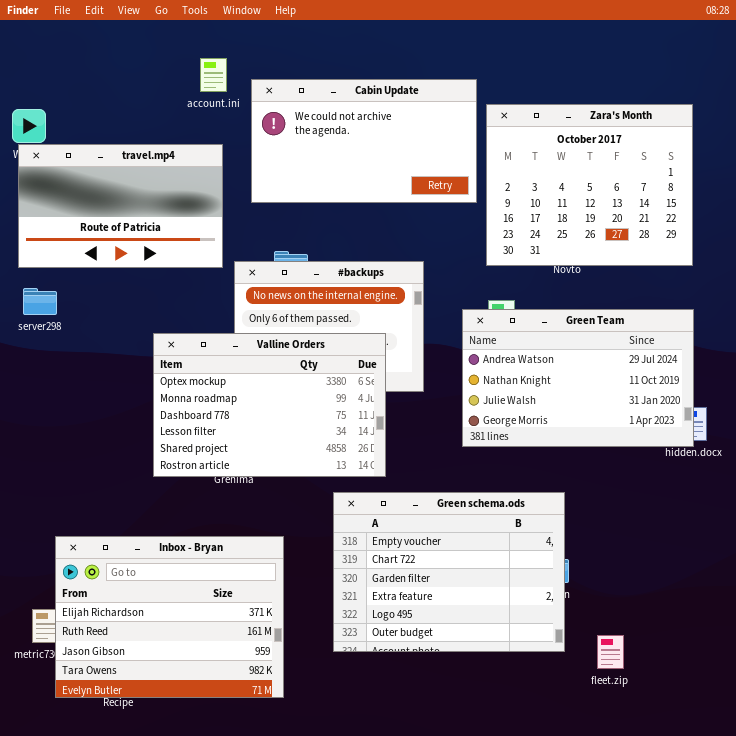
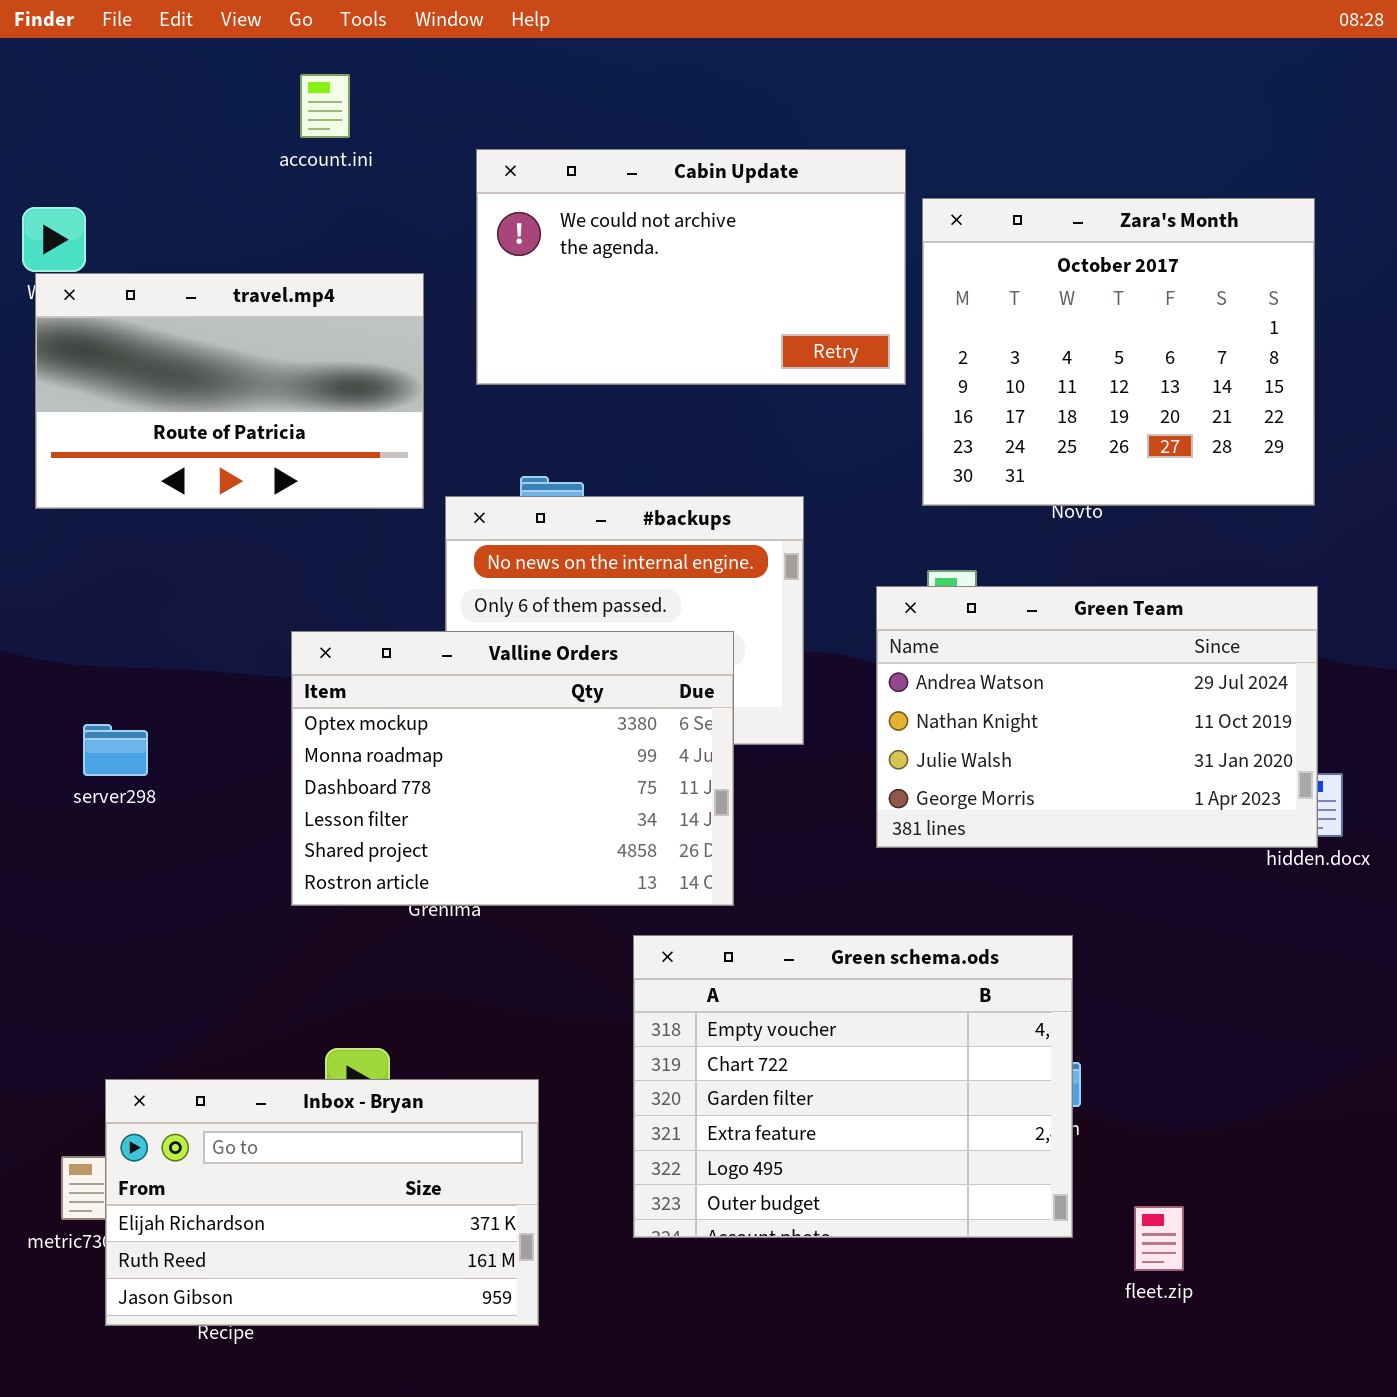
account.ini: [200,58,227,92] -> [300,74,350,138], moved
server298: [23,288,57,315] -> [83,724,148,776], moved
Inbox - Bryan: [55,536,284,698] -> [105,1079,539,1326], resized

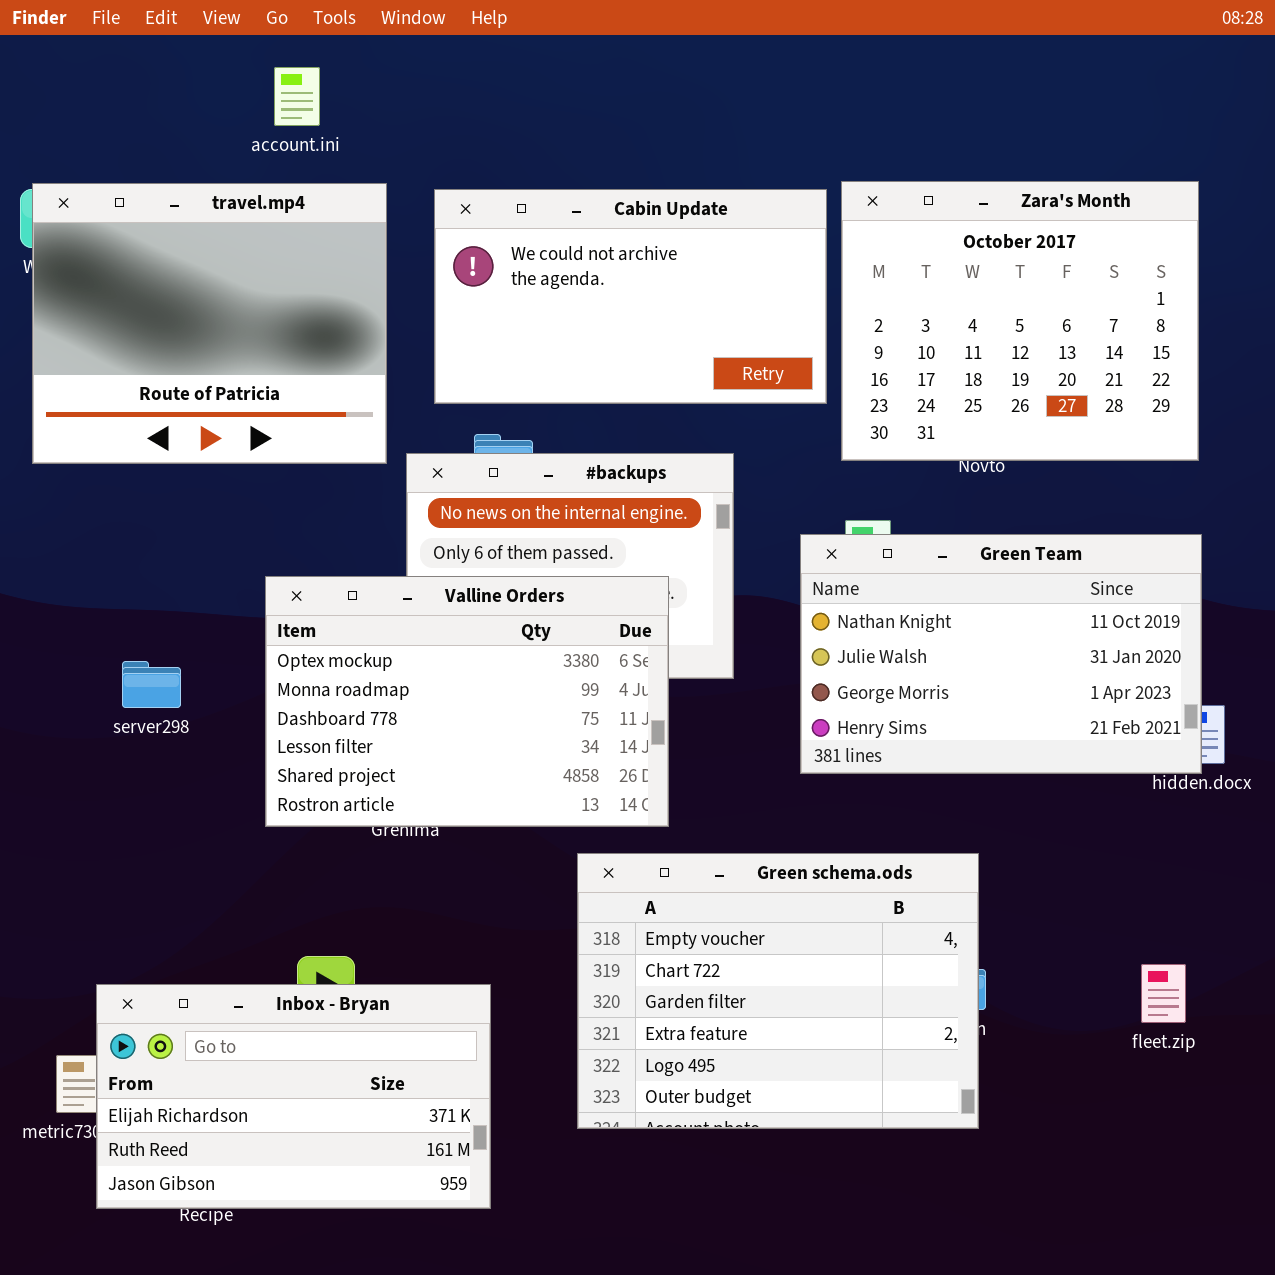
Cabin Update: [476,149,906,385] -> [434,189,827,404], moved
travel.mp4: [35,273,424,509] -> [32,183,387,464], resized
Green Team: [876,586,1318,848] -> [800,534,1202,774], scrolled down 1 row
server298: [83,724,148,776] -> [122,661,181,708], moved
fleet.zip: [1134,1206,1184,1271] -> [1141,964,1186,1023], moved

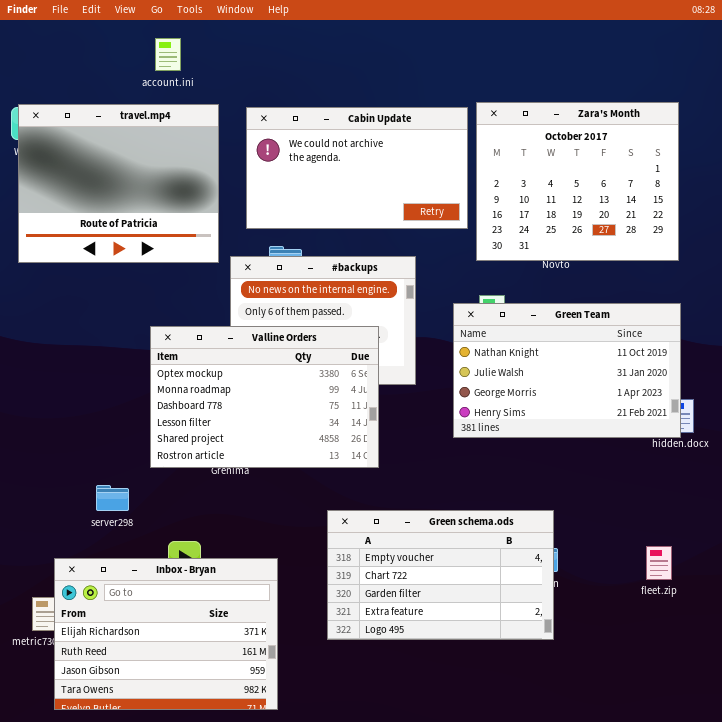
server298: [122,661,181,708] -> [96,485,129,511], moved
Green schema.ods: [577,853,979,1129] -> [327,510,554,640], resized
Inbox - Bryan: [96,984,491,1209] -> [54,558,278,710], resized

